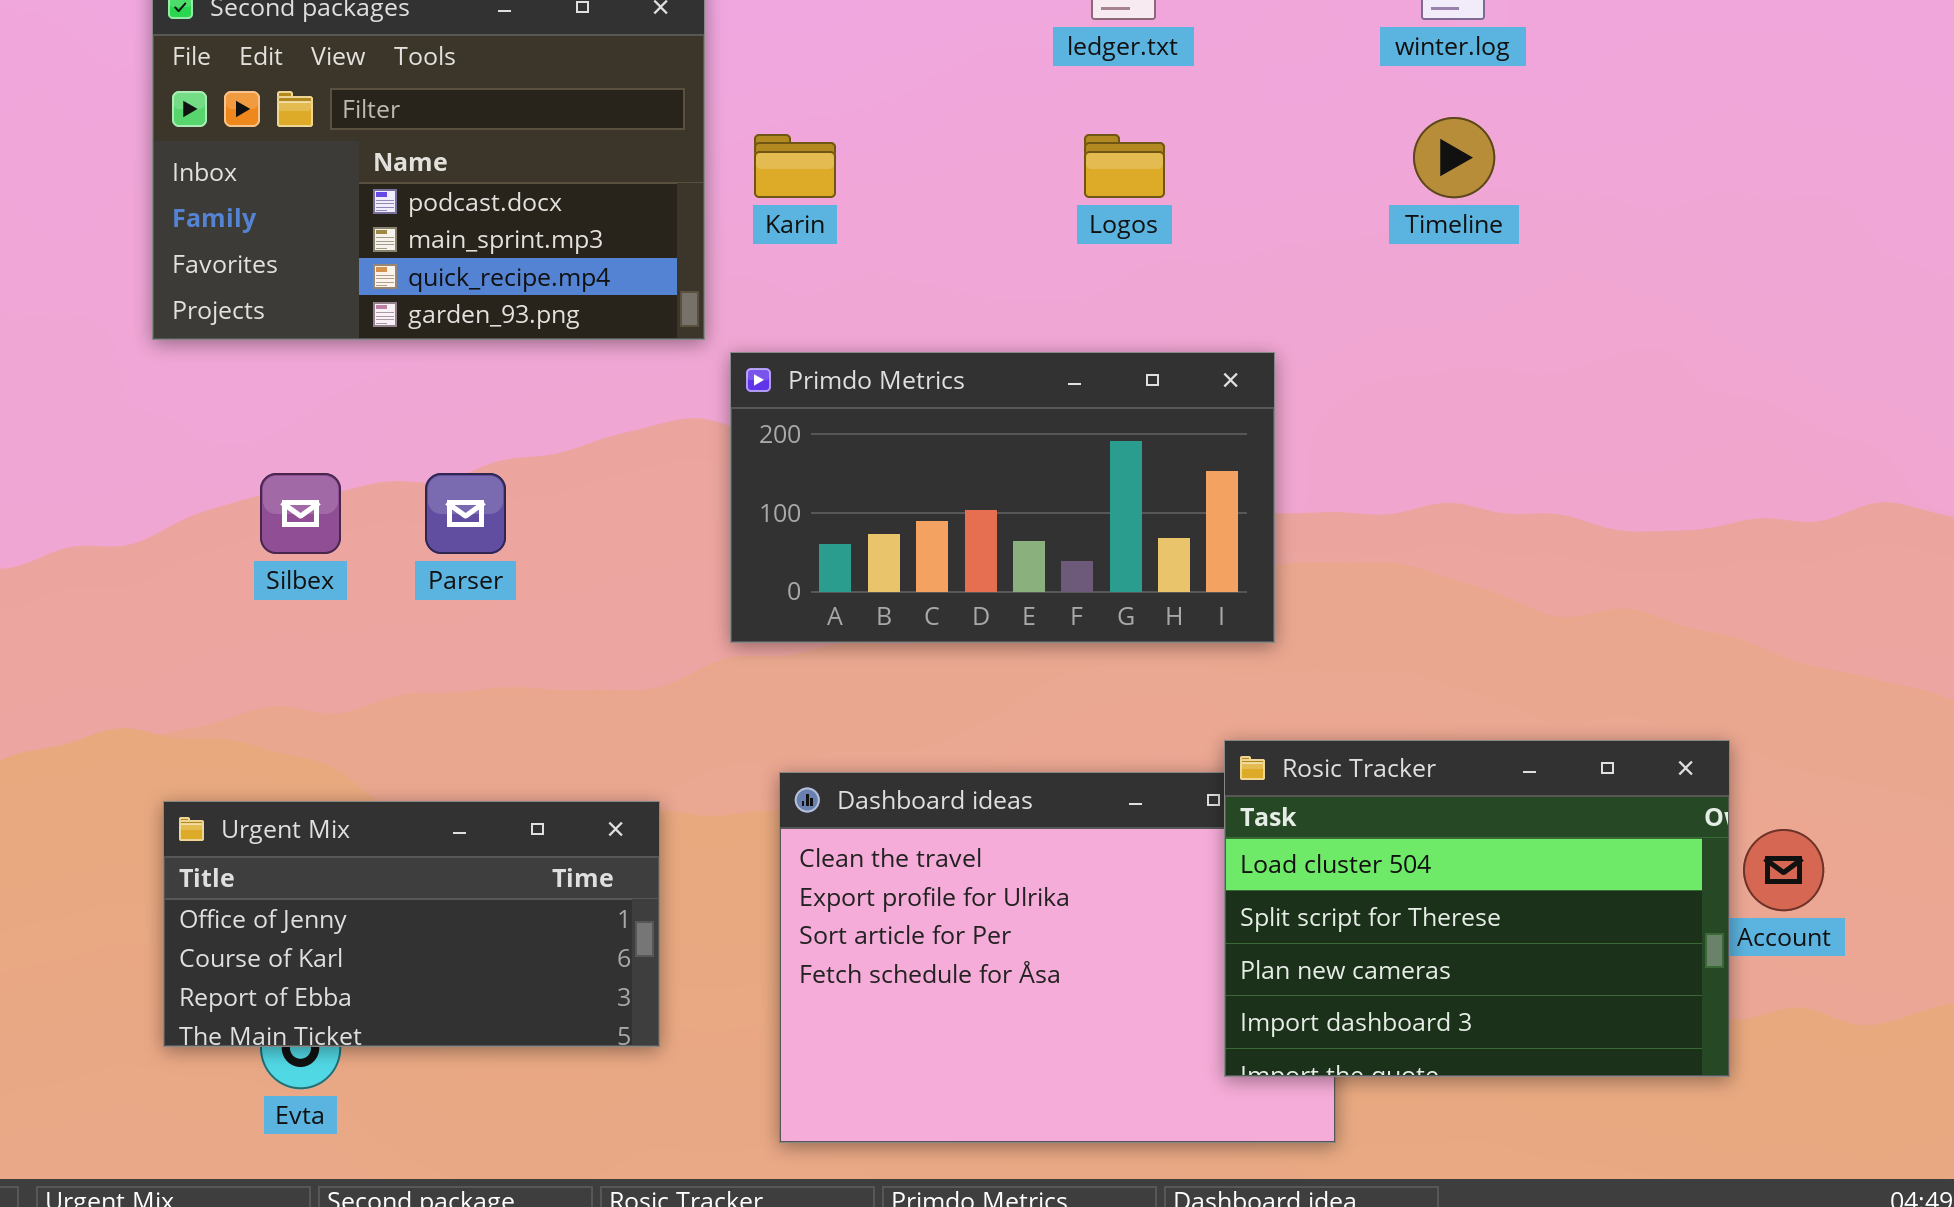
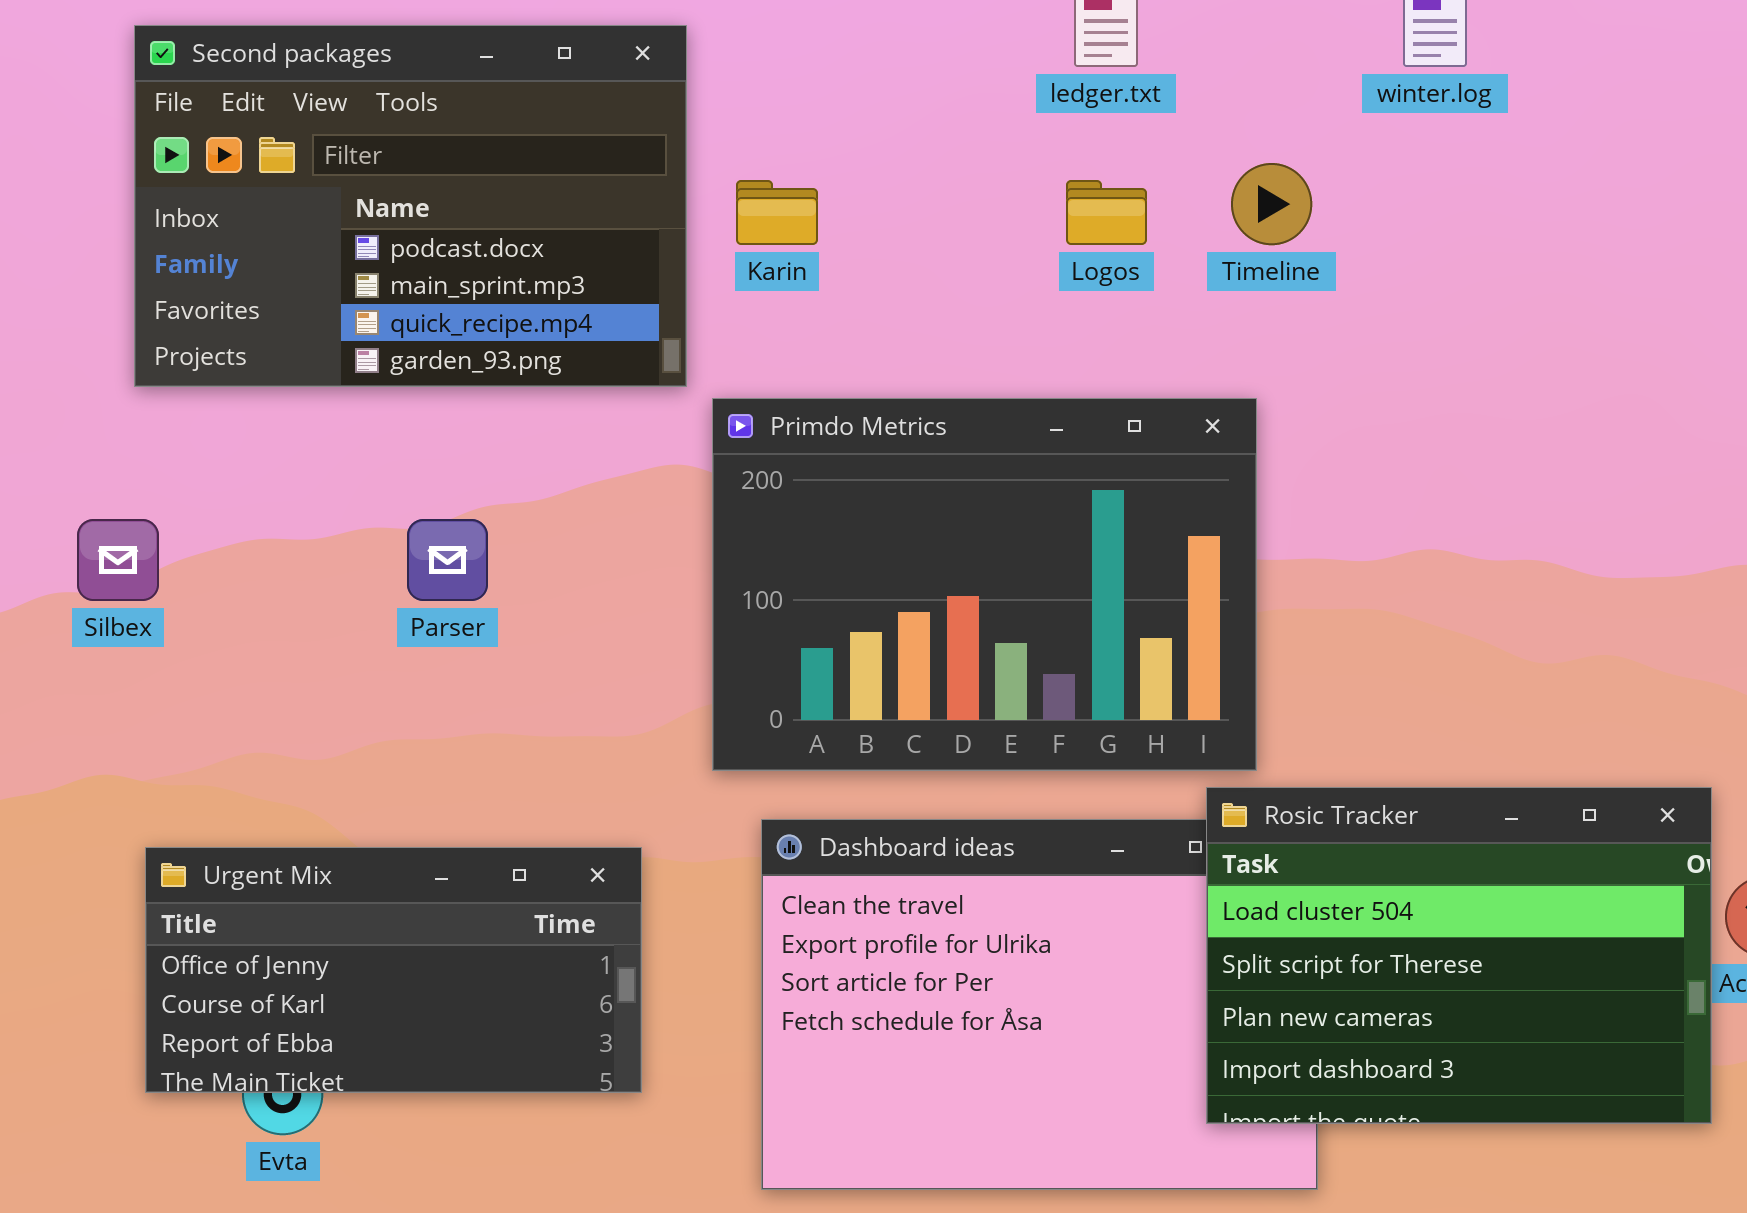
Timeline: [1413,117,1495,198] -> [1231,163,1312,245], moved
Primdo Metrics: [730,352,1275,643] -> [712,398,1257,771], resized
Silbex: [260,473,341,554] -> [77,519,159,601], moved

